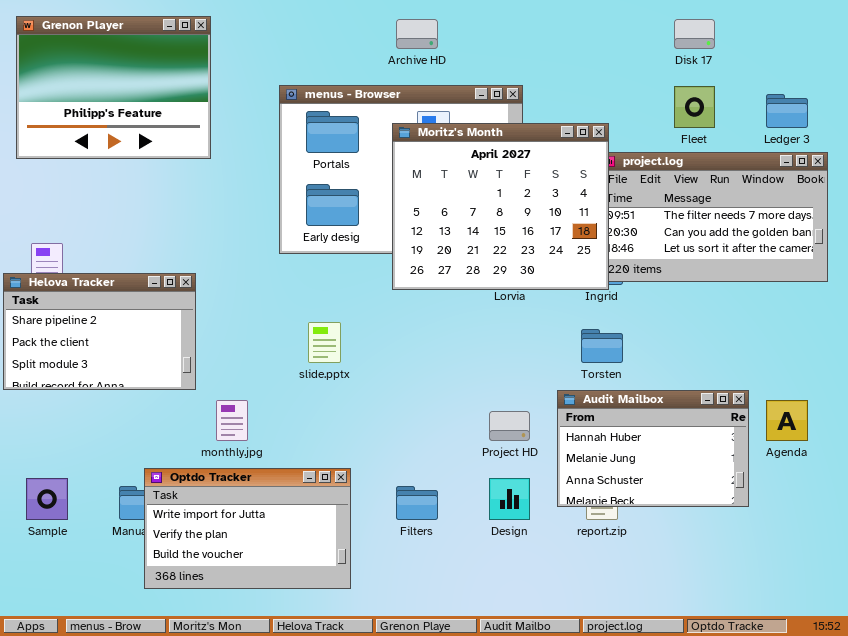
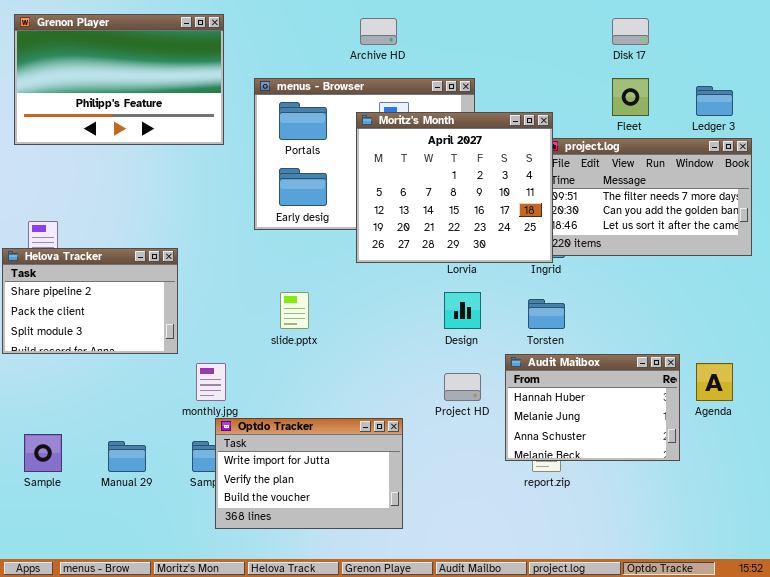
Grenon Player: [16,16,211,159] -> [14,14,224,145], resized
Optdo Tracker: [144,468,351,589] -> [215,418,403,529], moved
Design: [489,478,530,520] -> [444,292,481,329], moved

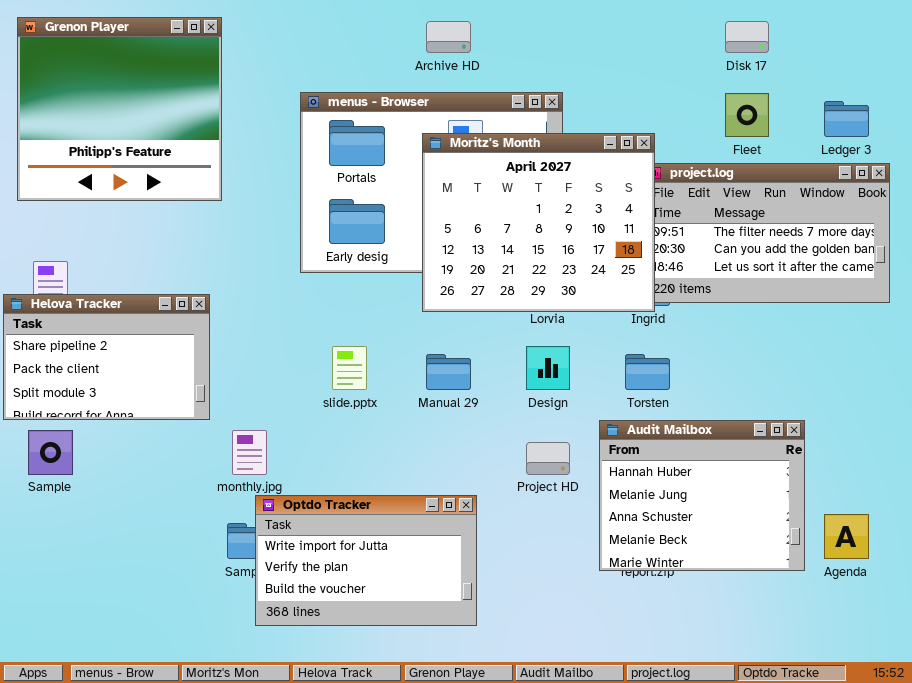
Grenon Player: [14,14,224,145] -> [17,17,222,201], resized
Audit Mailbox: [505,354,680,461] -> [599,420,805,571], resized
Agenda: [696,363,733,401] -> [824,514,869,559], moved
Sample: [24,434,62,472] -> [28,430,73,475], moved
Manual 29: [108,441,146,472] -> [426,354,471,390], moved

